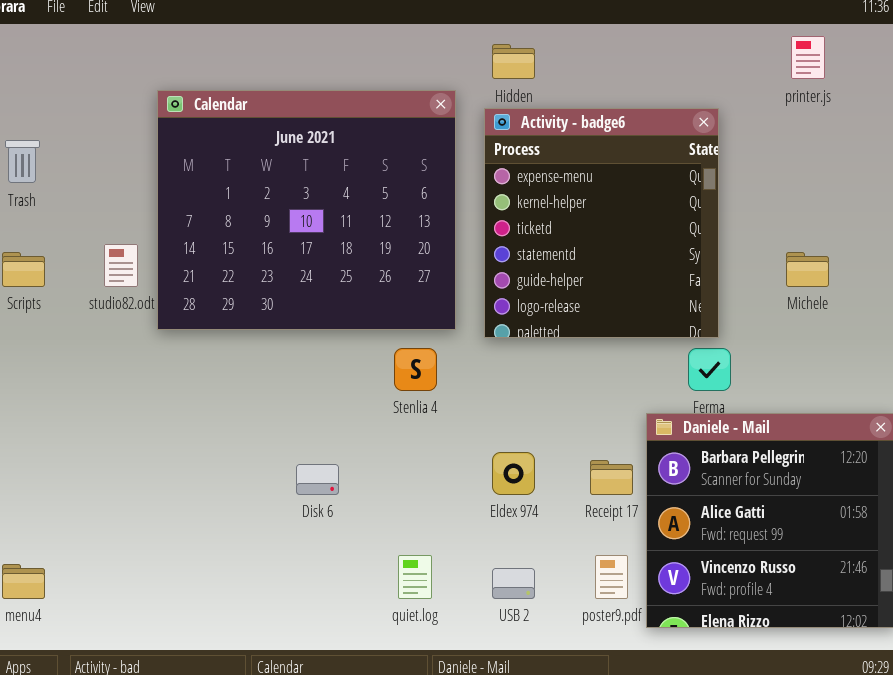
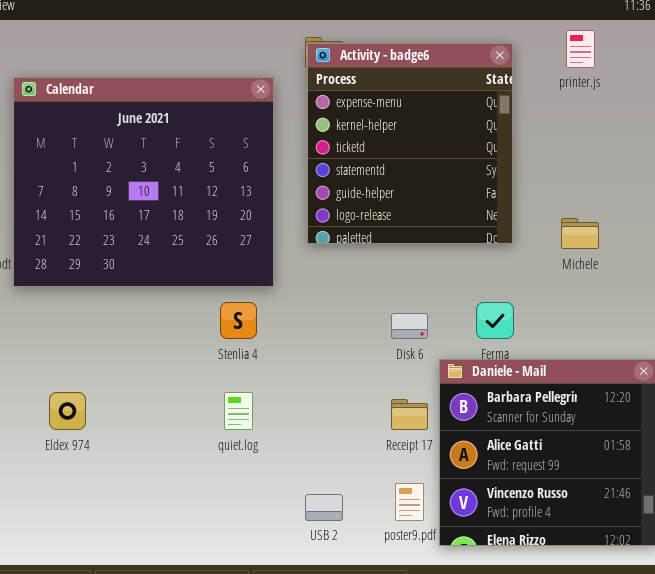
Activity - badge6: [484,108,719,338] -> [307,43,513,244], moved
Eldex 974: [492,452,535,495] -> [49,392,86,430], moved
Disk 6: [296,464,339,495] -> [391,313,428,339], moved
quiet.log: [398,555,432,599] -> [224,392,253,430], moved

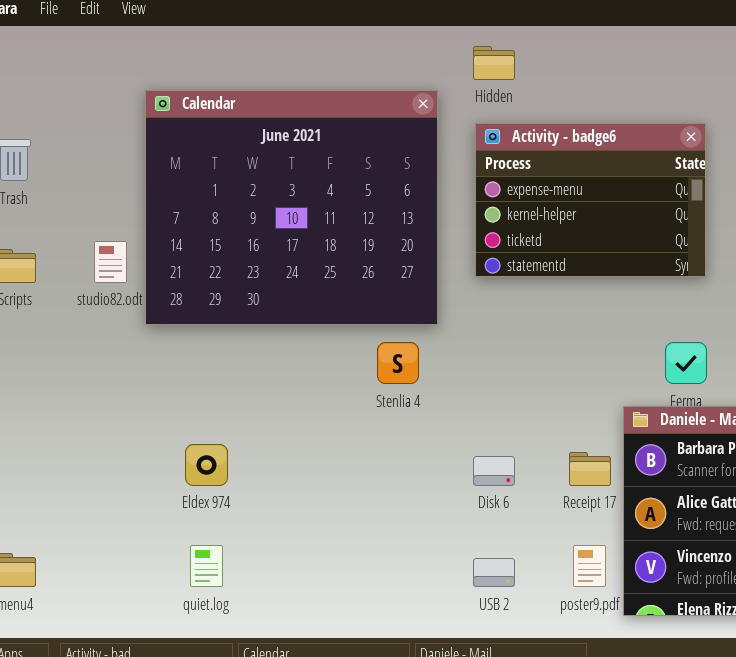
Activity - badge6: [307,43,513,244] -> [475,123,706,277], resized
Disk 6: [391,313,428,339] -> [473,456,515,486], moved
quiet.log: [224,392,253,430] -> [190,545,223,587], moved

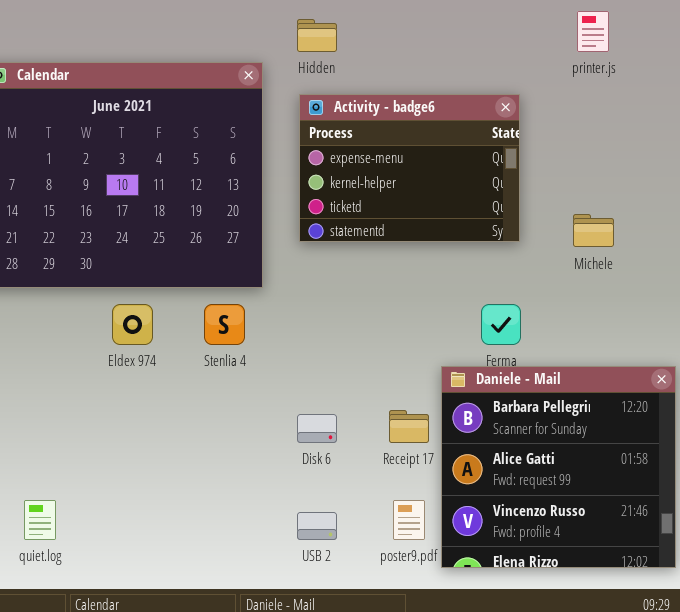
Eldex 974: [185,444,228,486] -> [112,304,153,345], moved

